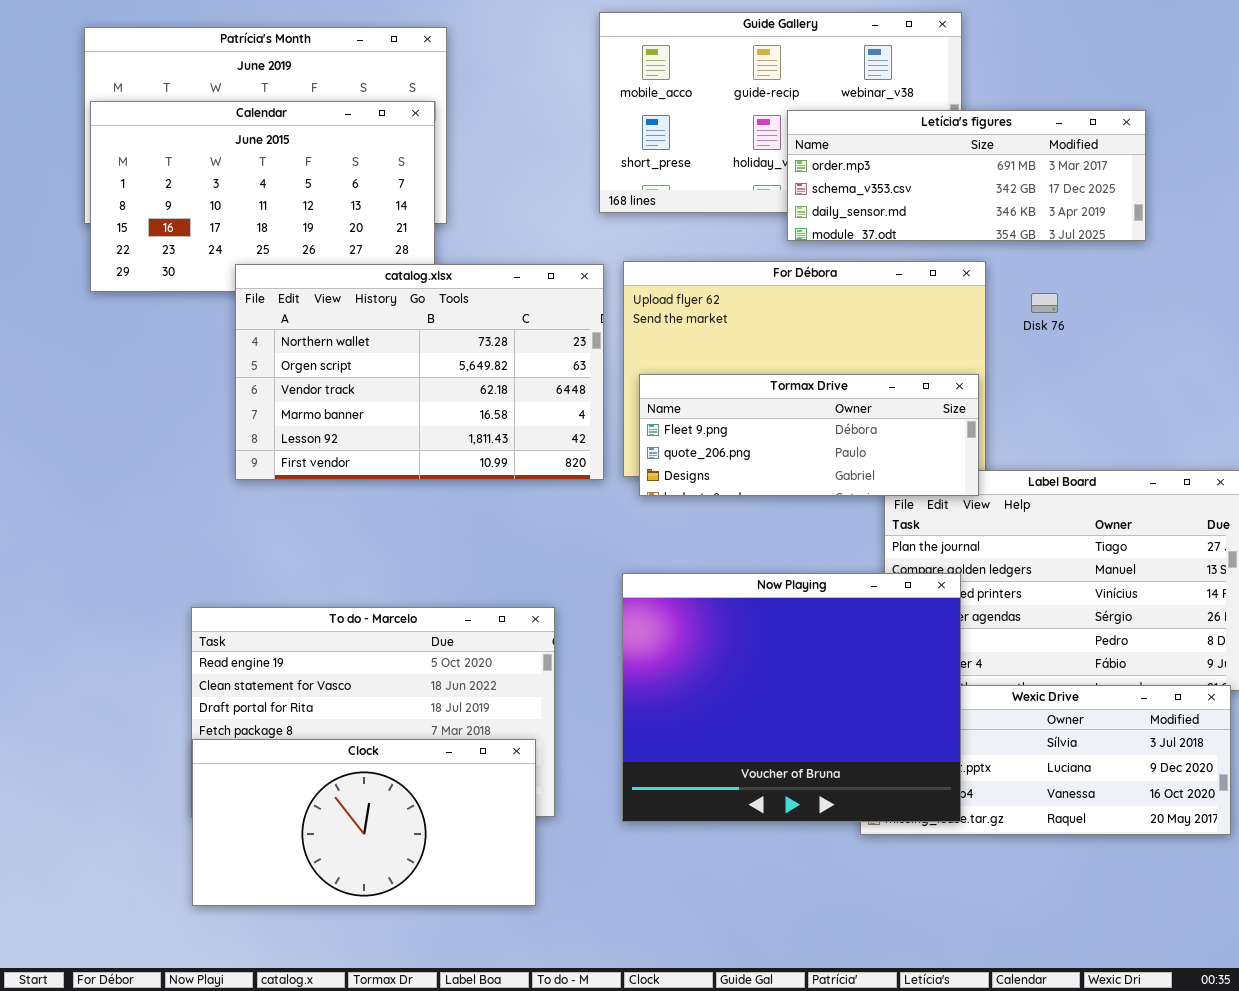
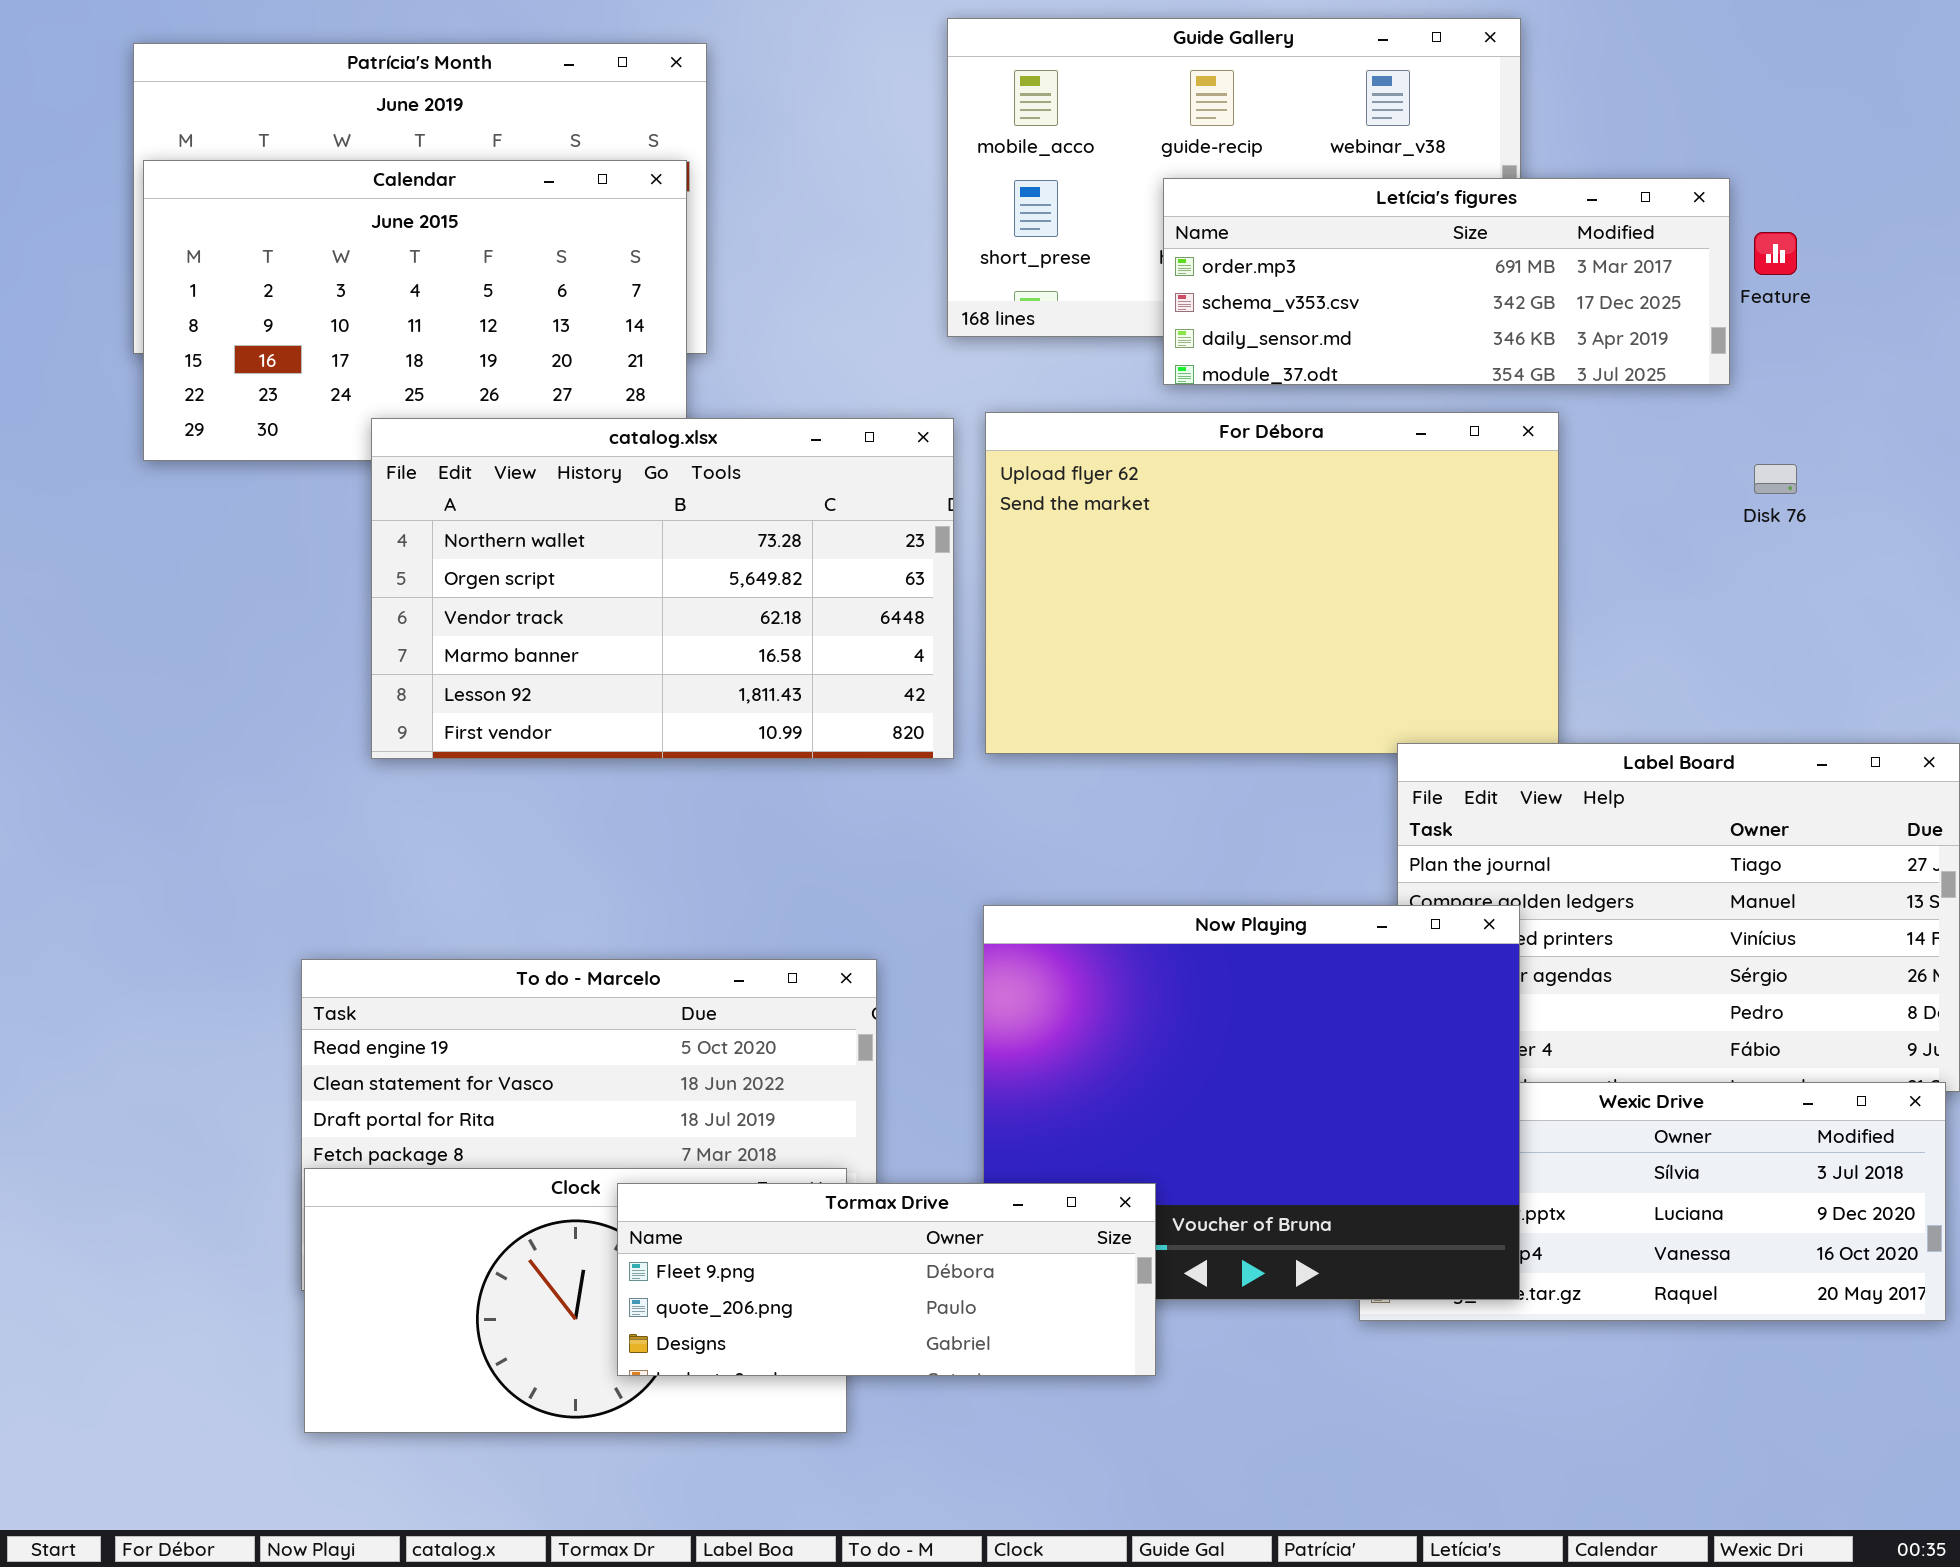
Letícia's figures: [787,110,1146,241] -> [1163,178,1730,385], moved
Disk 76: [1031,293,1058,313] -> [1754,464,1797,494], moved
Tormax Drive: [639,374,979,496] -> [617,1183,1156,1376], moved

